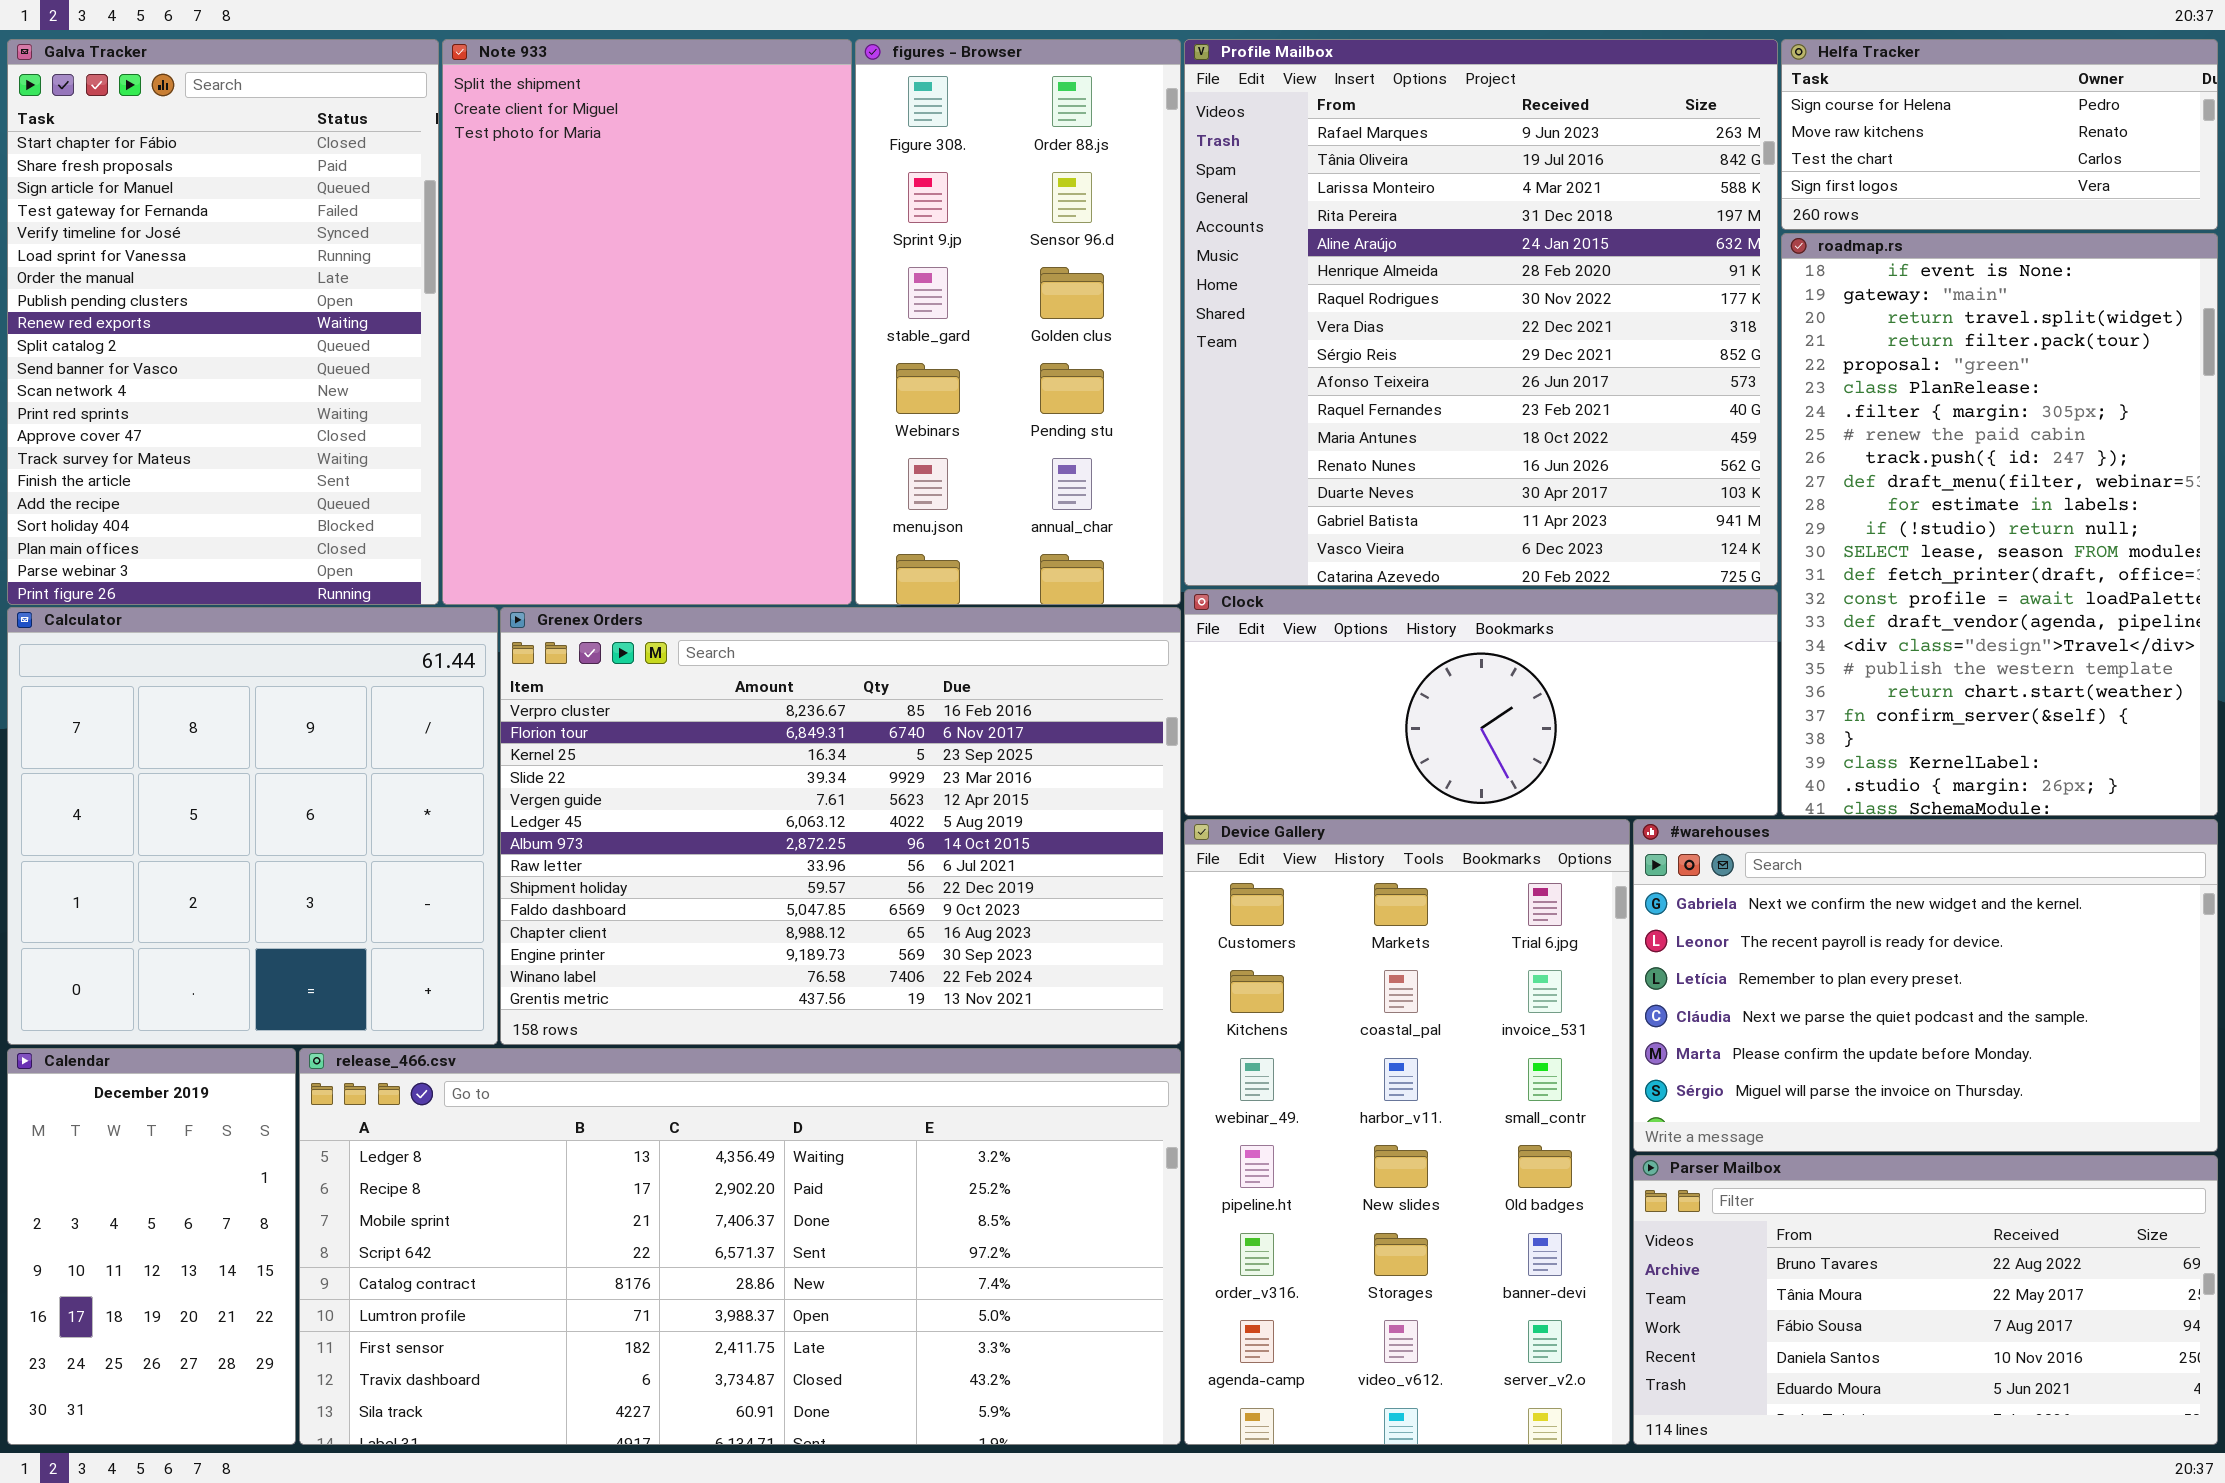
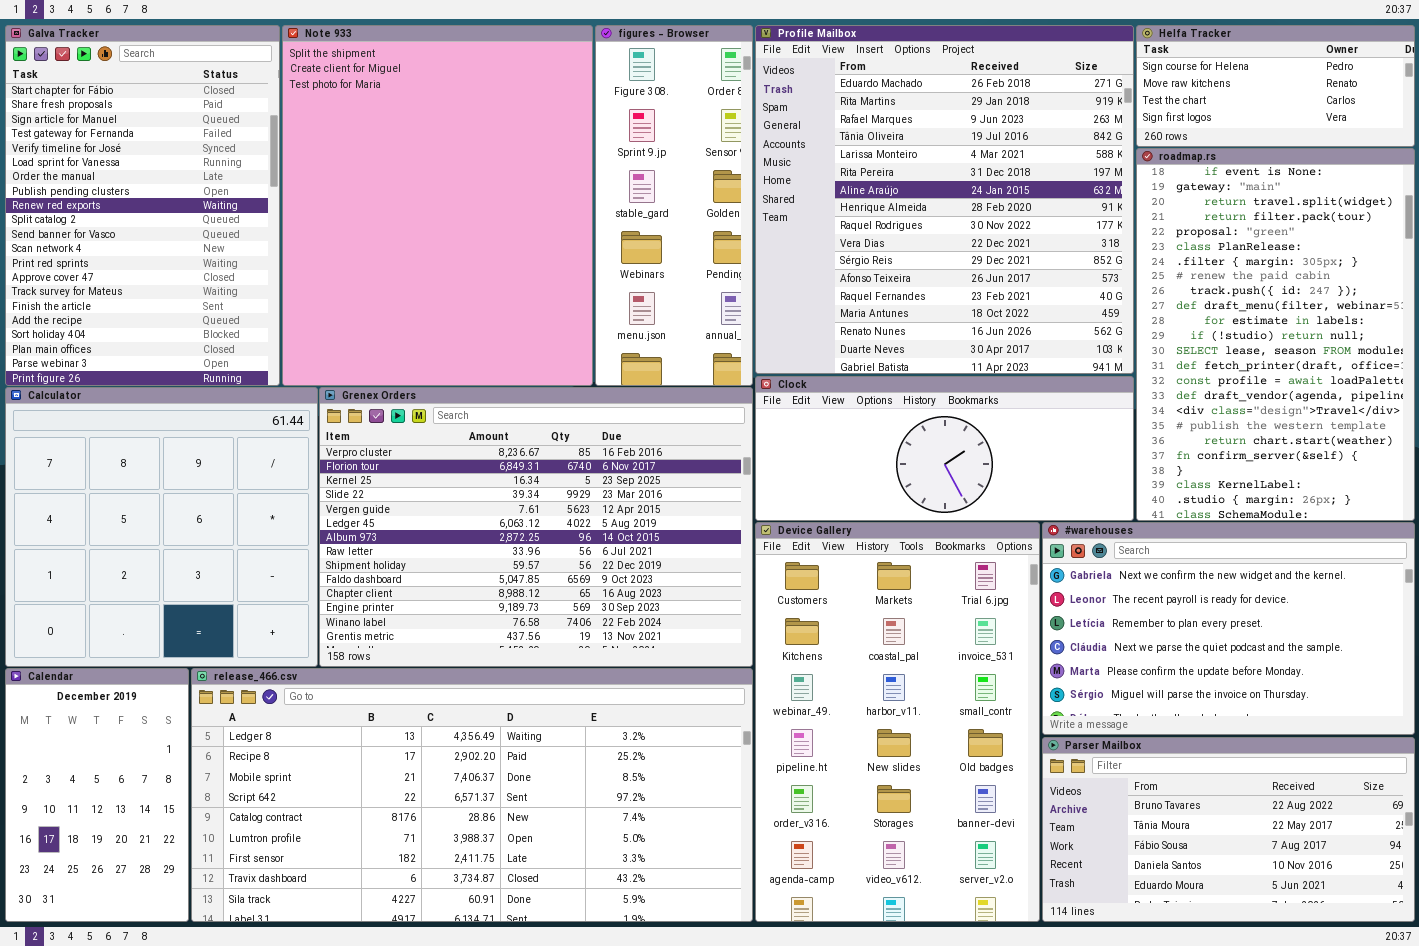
Note 933: [442,39,852,605] -> [282,25,593,386], resized
figures - Browser: [855,39,1181,605] -> [595,25,753,386], resized
Profile Mailbox: [1184,39,1778,586] -> [755,25,1134,374], scrolled up 2 rows

